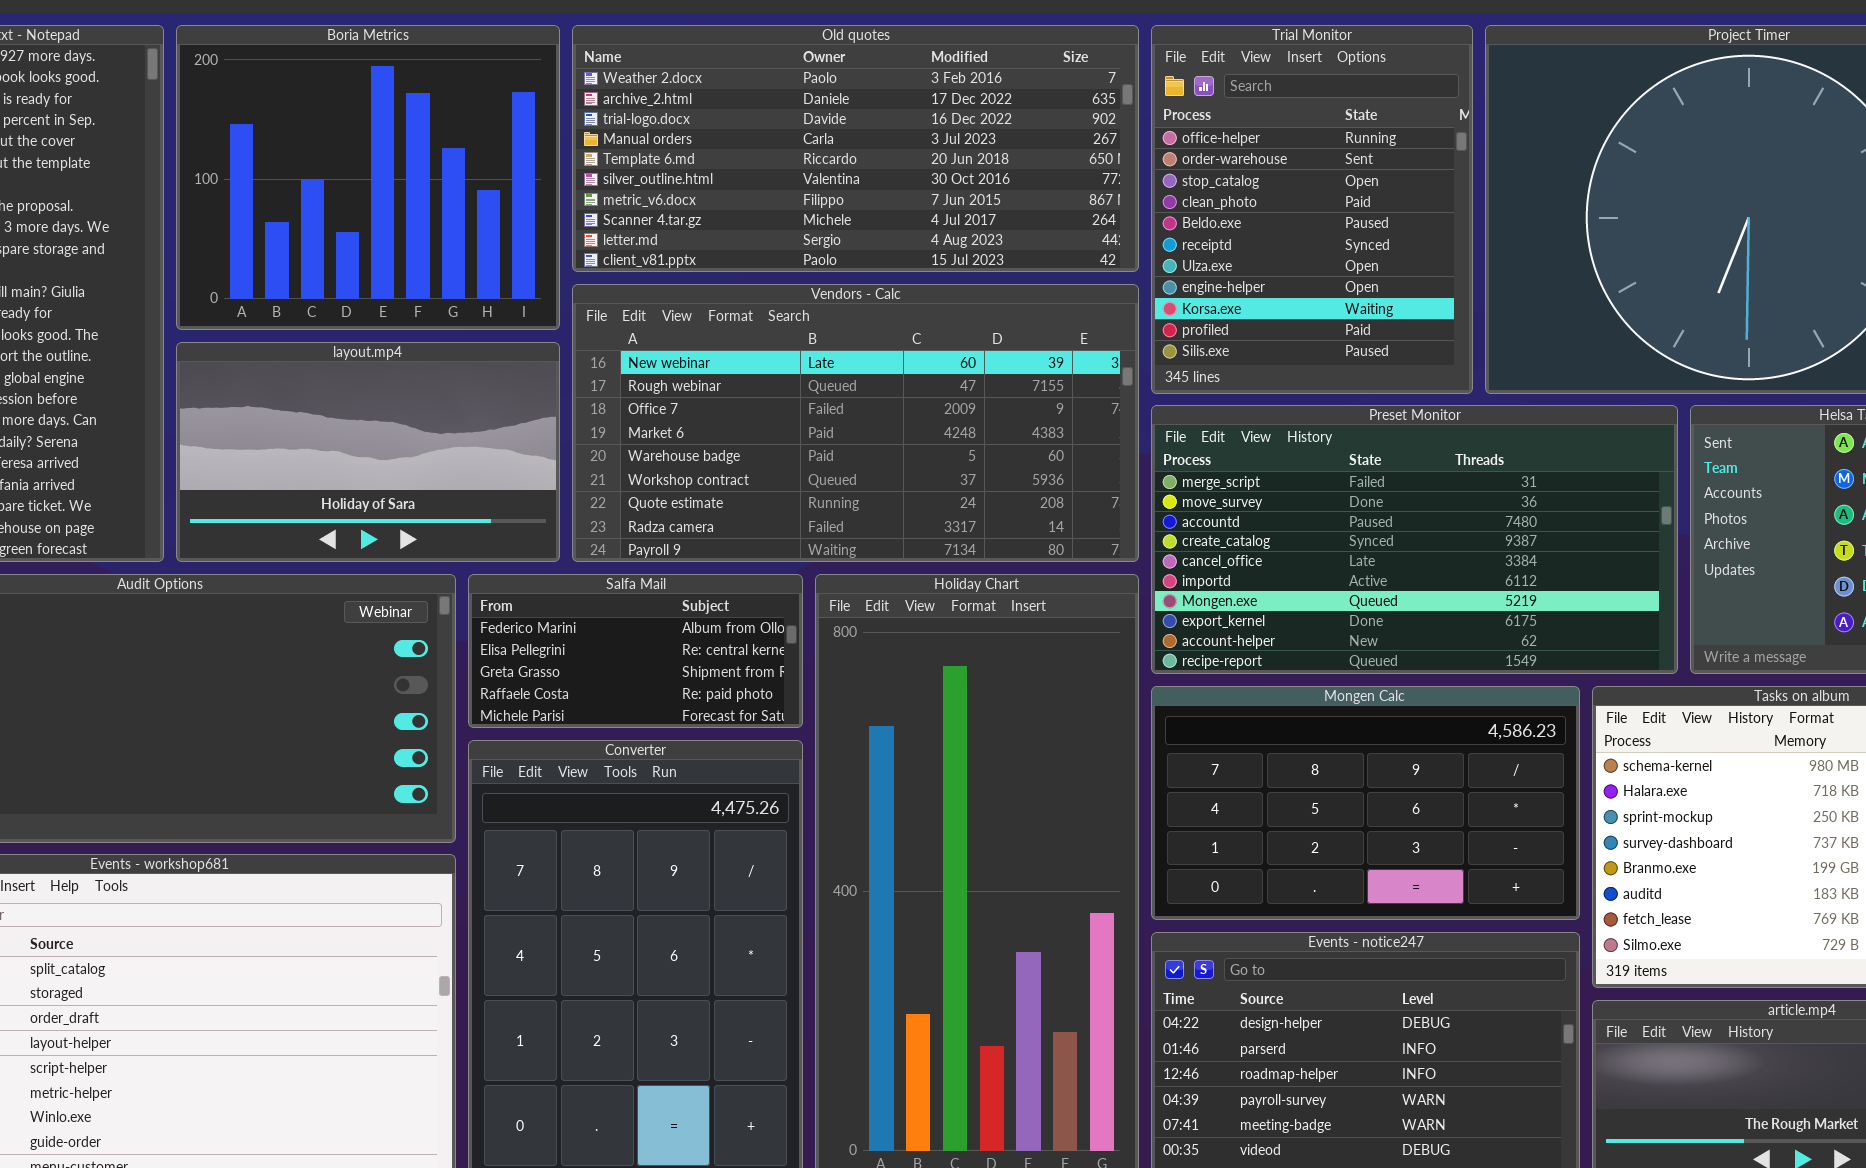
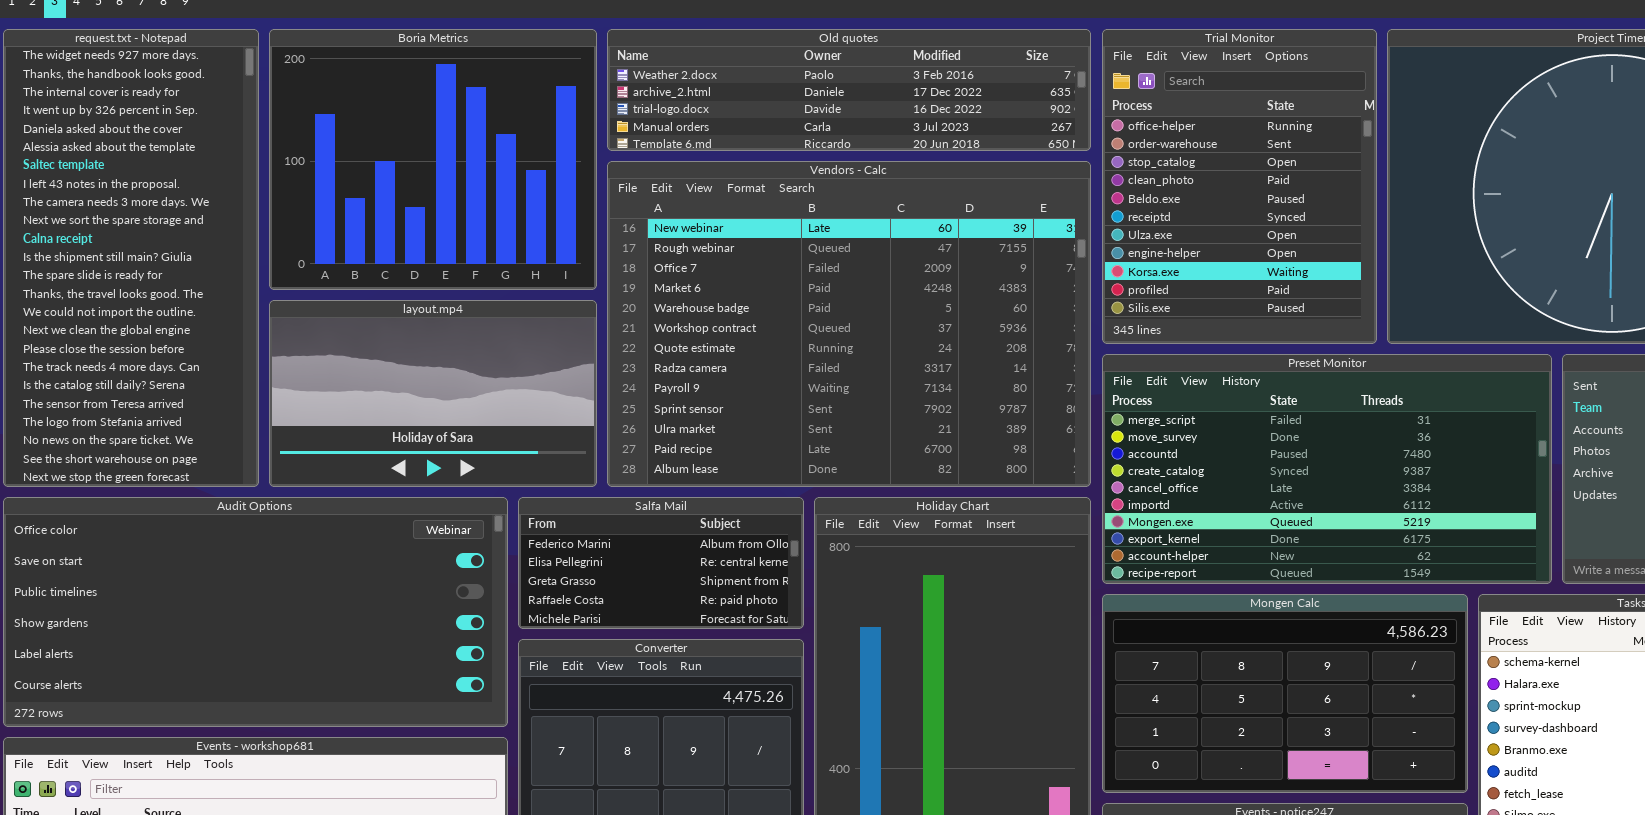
Old quotes: [572,25,1139,272] -> [607,29,1091,151], resized
Vendors - Calc: [572,284,1139,562] -> [607,161,1091,487], resized

